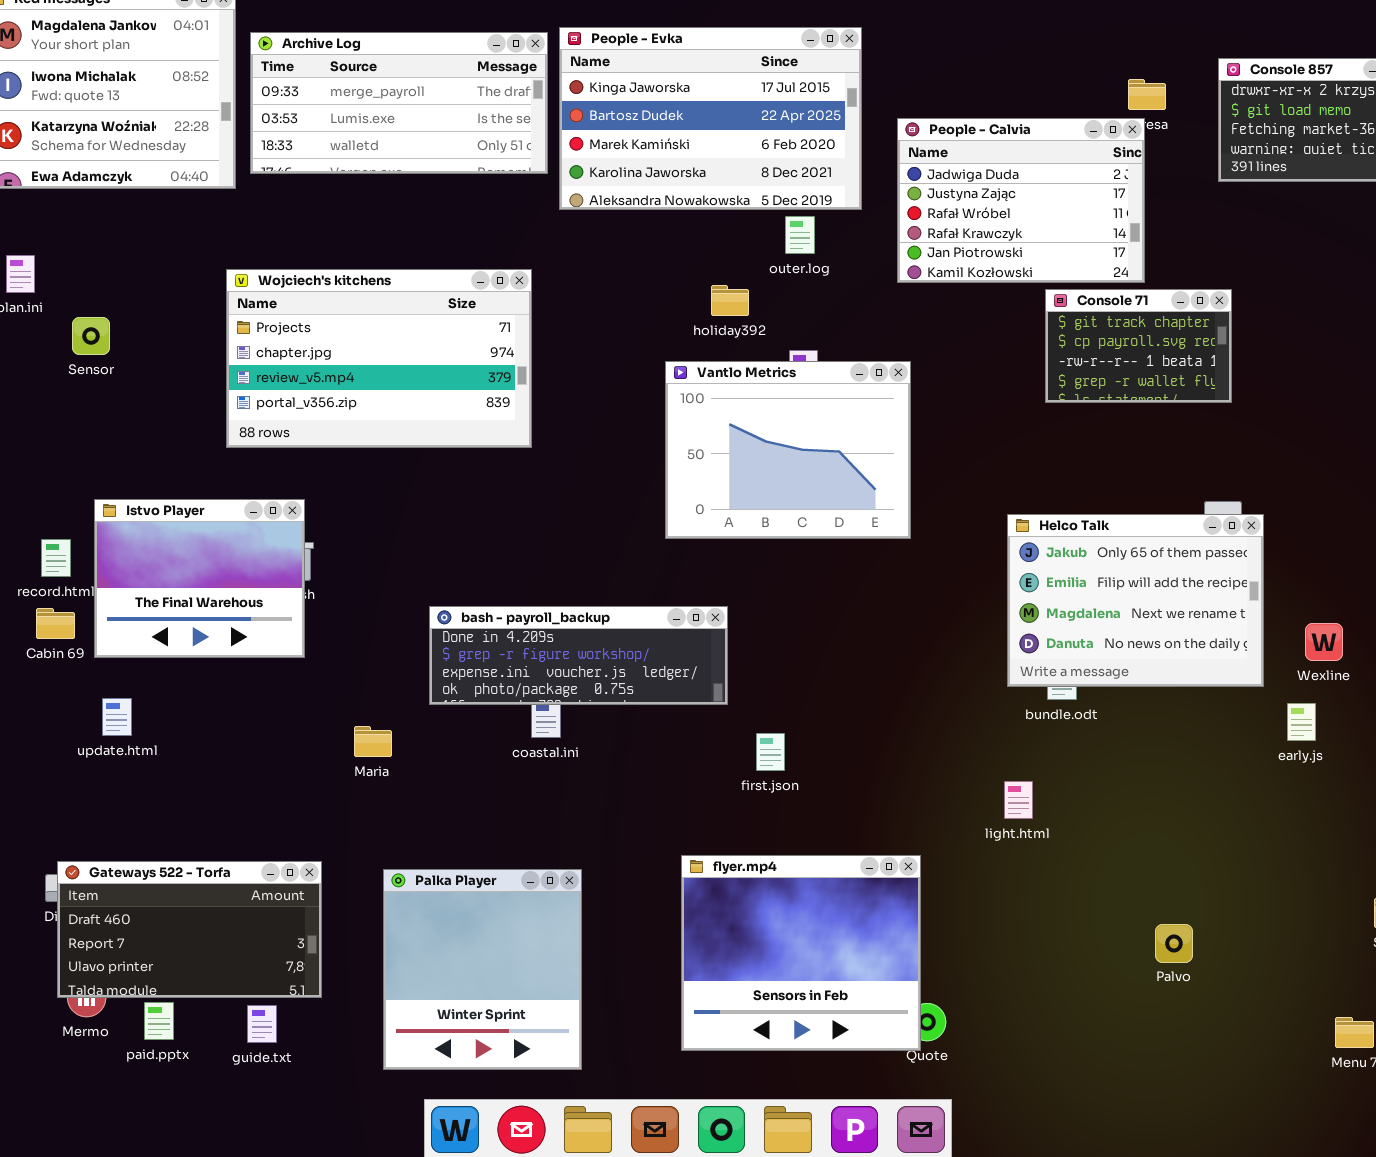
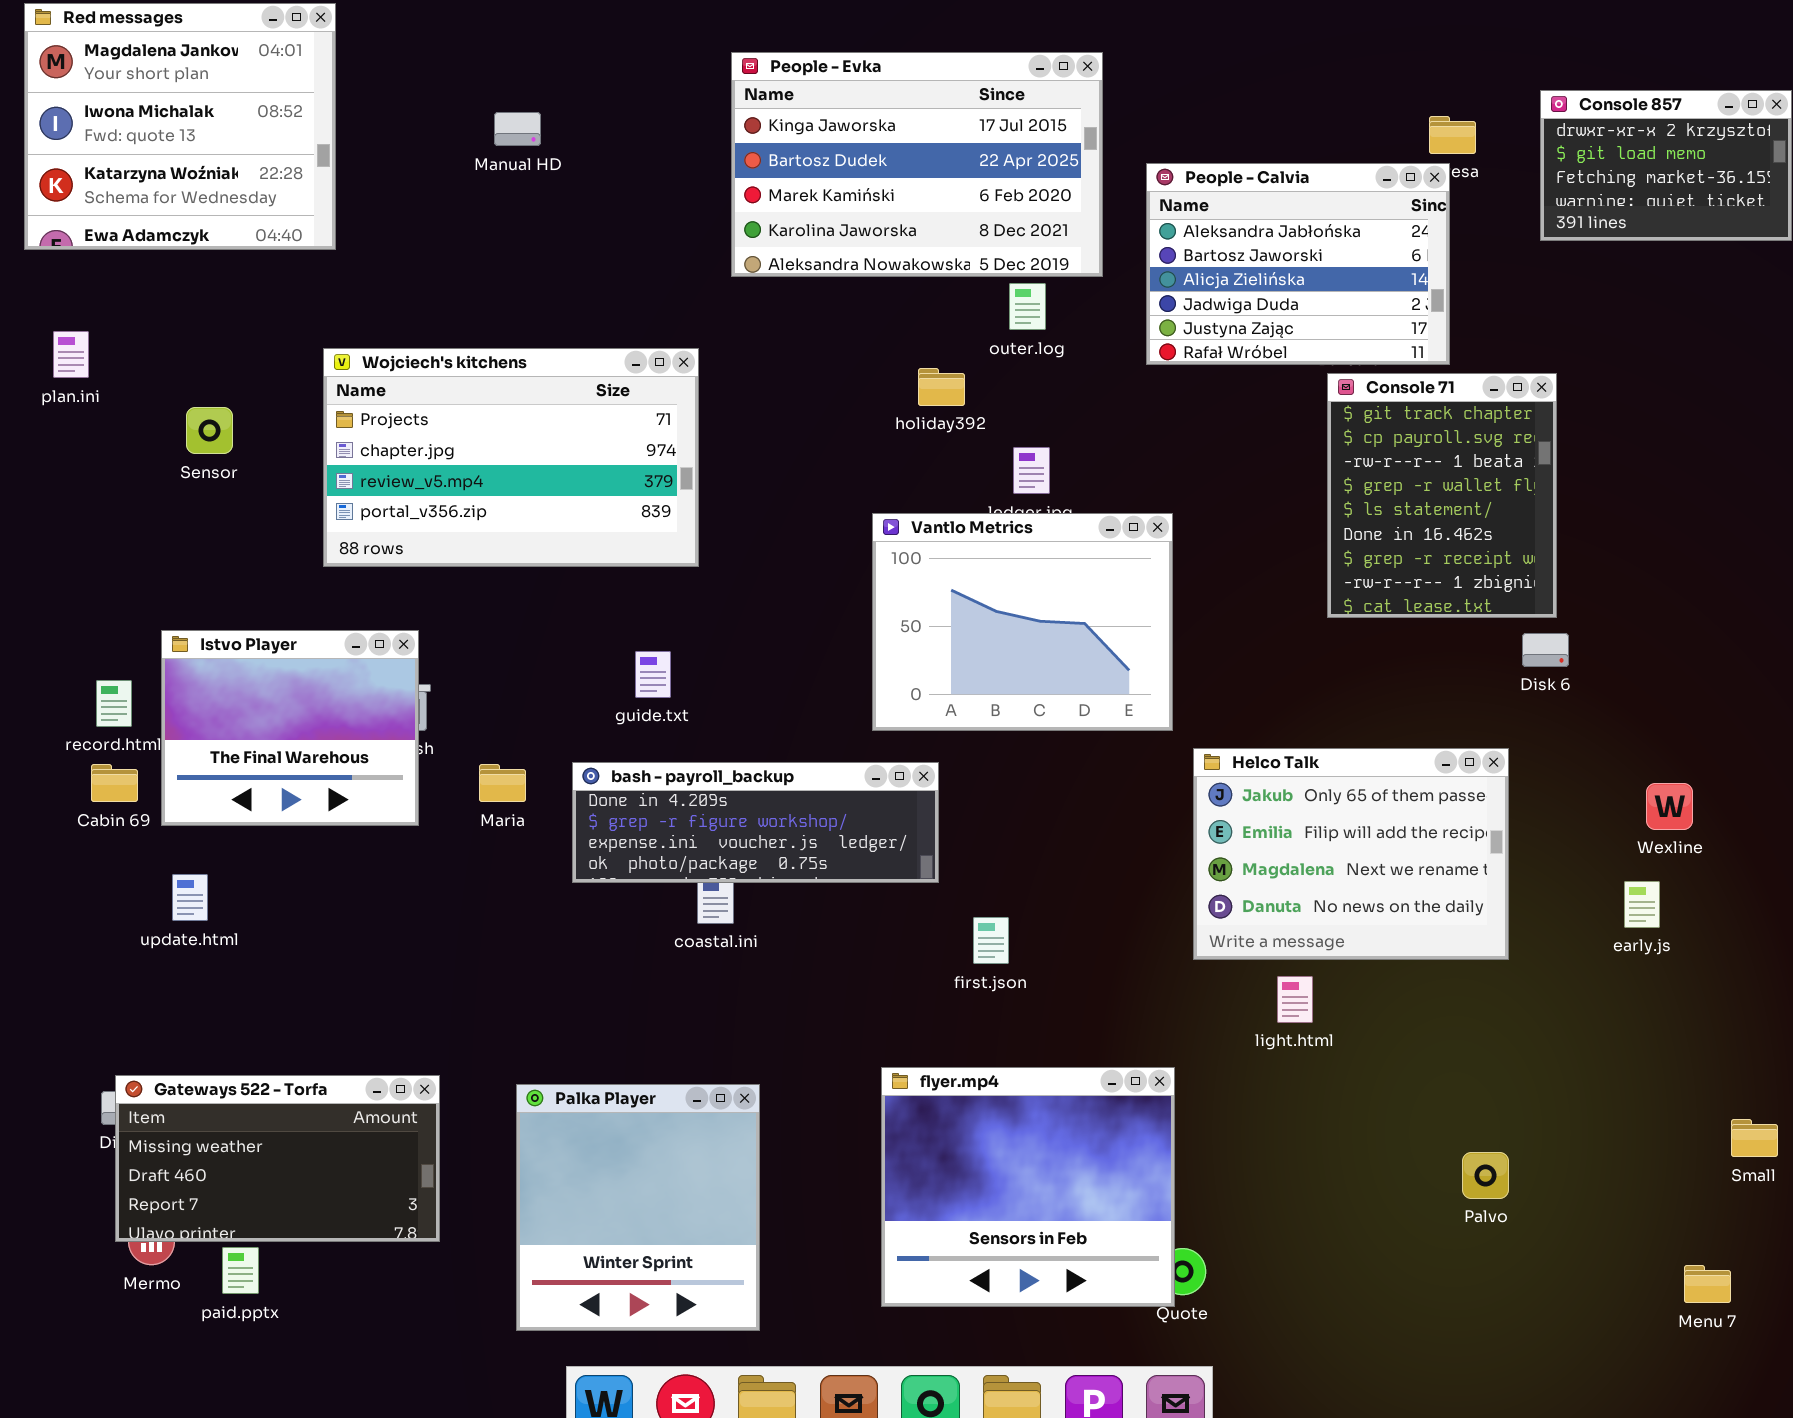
Archive Log: [250,32,548,174] -> none, closed
People - Calvia: [897,118,1145,283] -> [1146,163,1450,365], scrolled up 3 rows
Console 71: [1045,289,1232,403] -> [1327,373,1557,618], resized
Sensor: [72,317,110,355] -> [186,407,233,454], moved
Vantlo Metrics: [665,361,911,539] -> [872,513,1173,731], moved
Helco Talk: [1007,514,1264,687] -> [1193,748,1509,960], moved
Maria: [354,726,392,757] -> [479,764,526,802], moved
Gateways 522 - Torfa: [57,861,322,998] -> [115,1075,440,1242], scrolled up 1 row
guide.txt: [247,1005,277,1043] -> [635,651,671,698], moved

